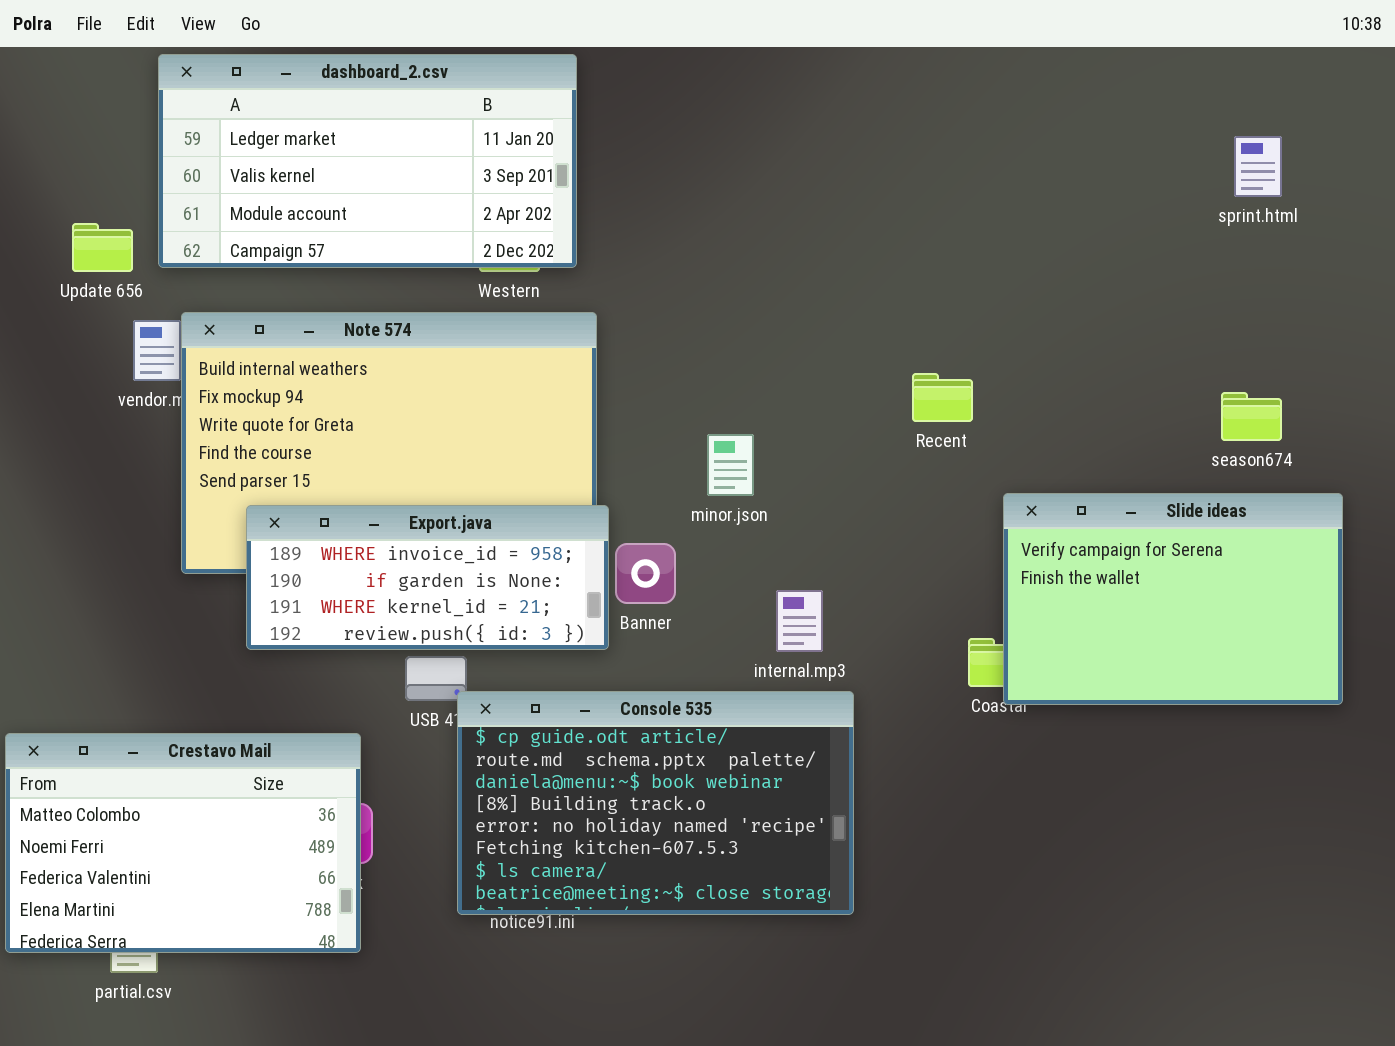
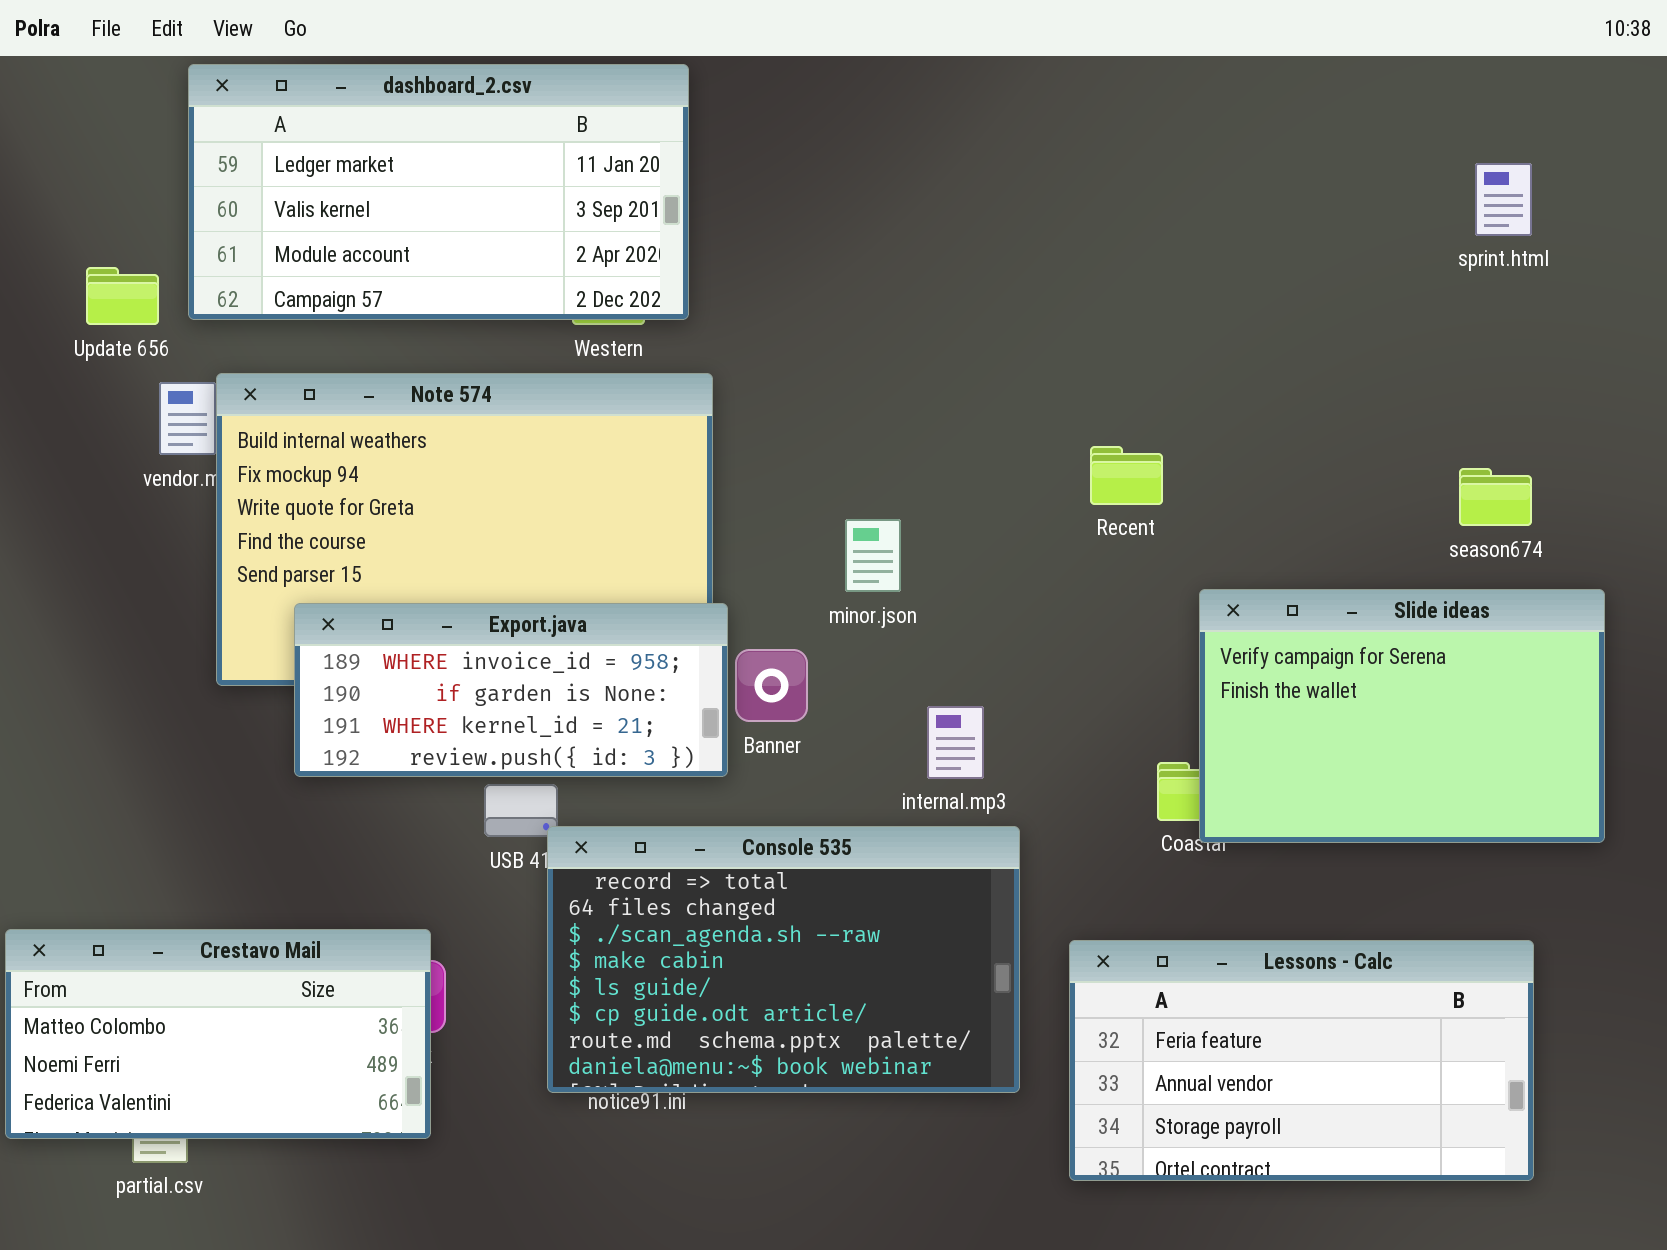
Console 535: [457,691,854,915] -> [547,826,1020,1093], scrolled up 5 rows
Crestavo Mail: [5,733,361,953] -> [5,929,431,1139], resized
Lessons - Calc: none -> [1069,940,1534,1181], opened

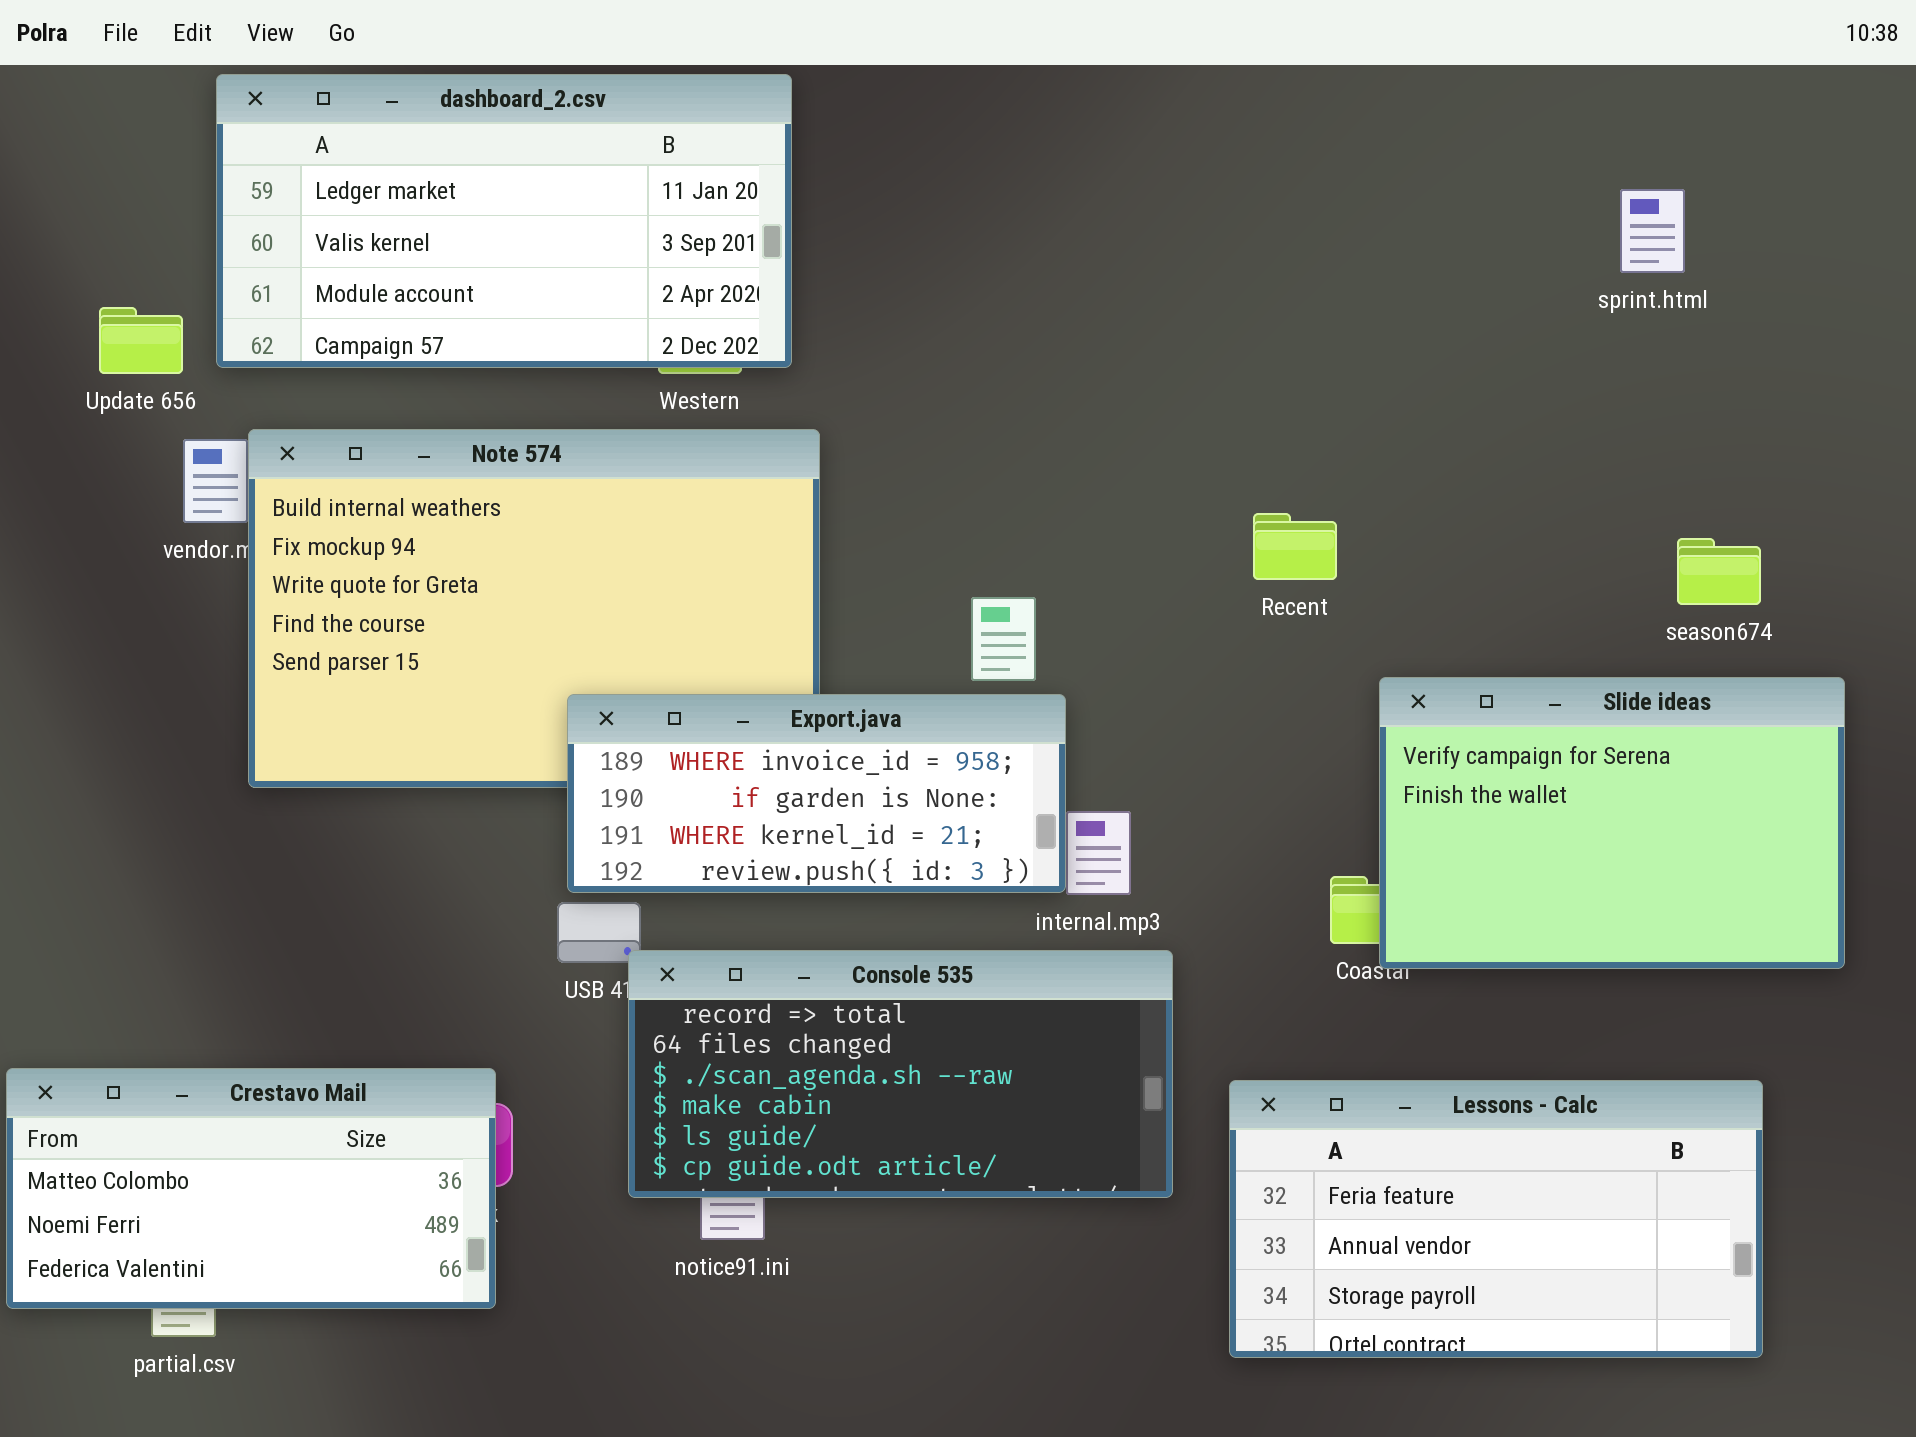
sprint.html: [1475,163,1532,236] -> [1620,189,1685,273], moved
Export.java: [294,603,728,777] -> [567,694,1066,893], moved
Console 535: [547,826,1020,1093] -> [628,950,1173,1198], resized

